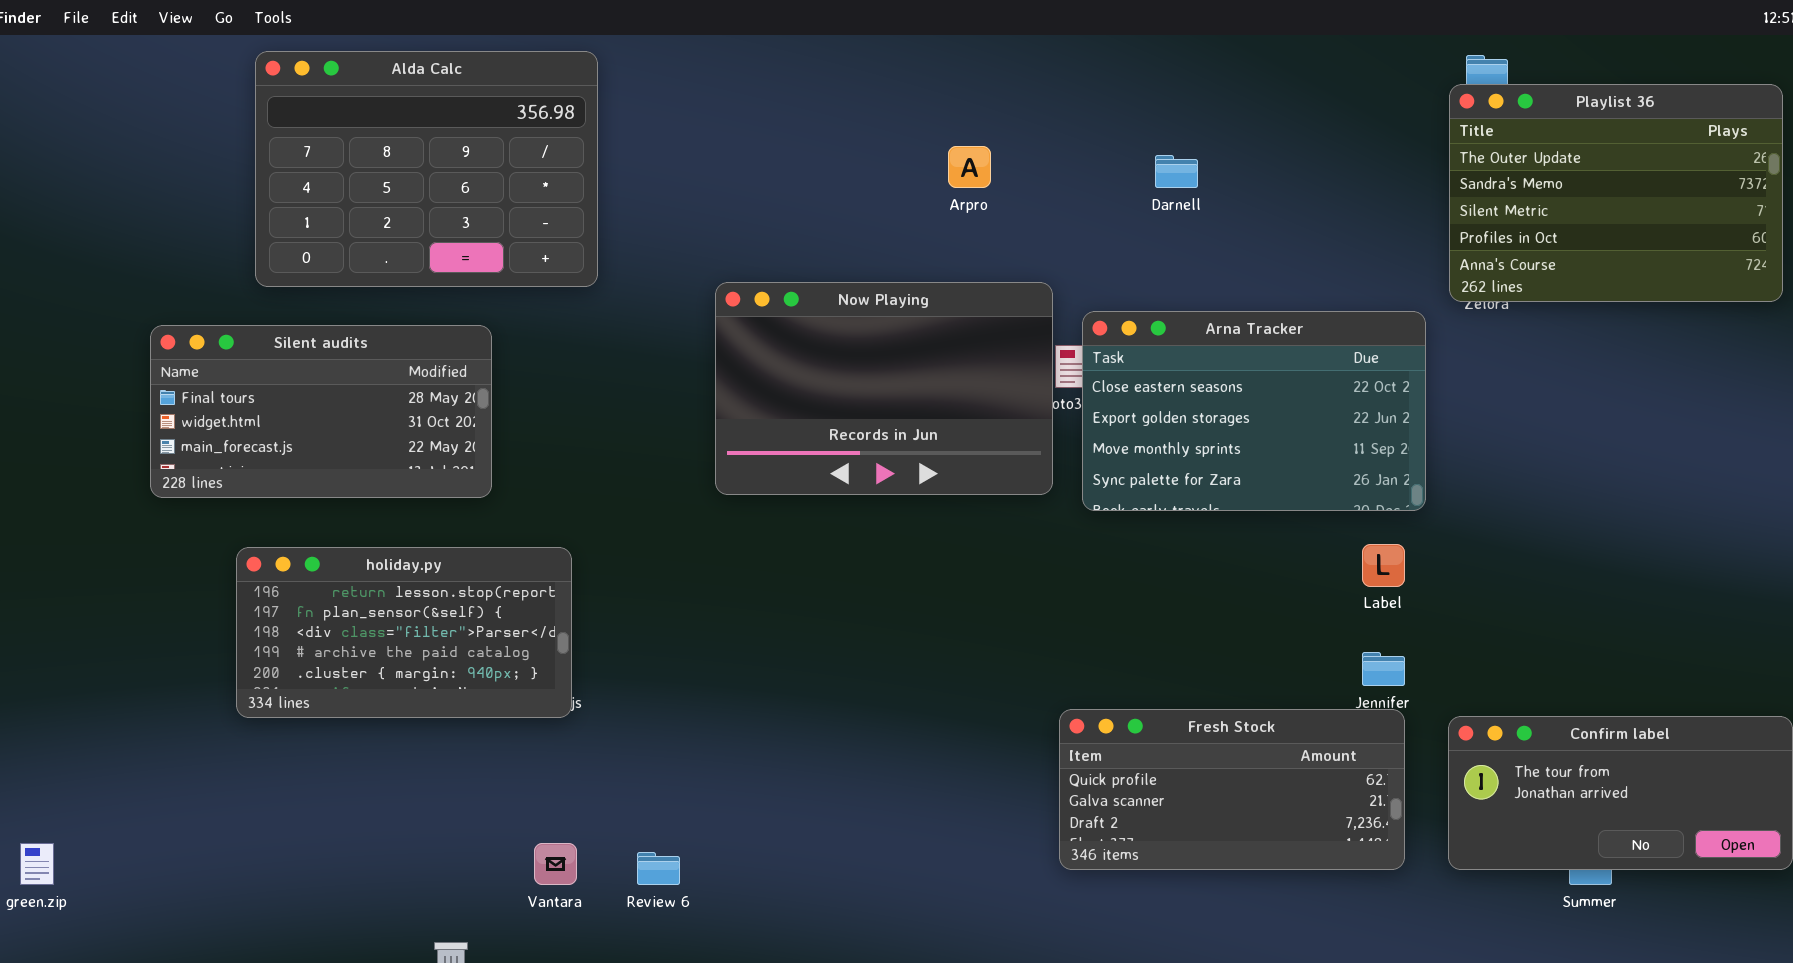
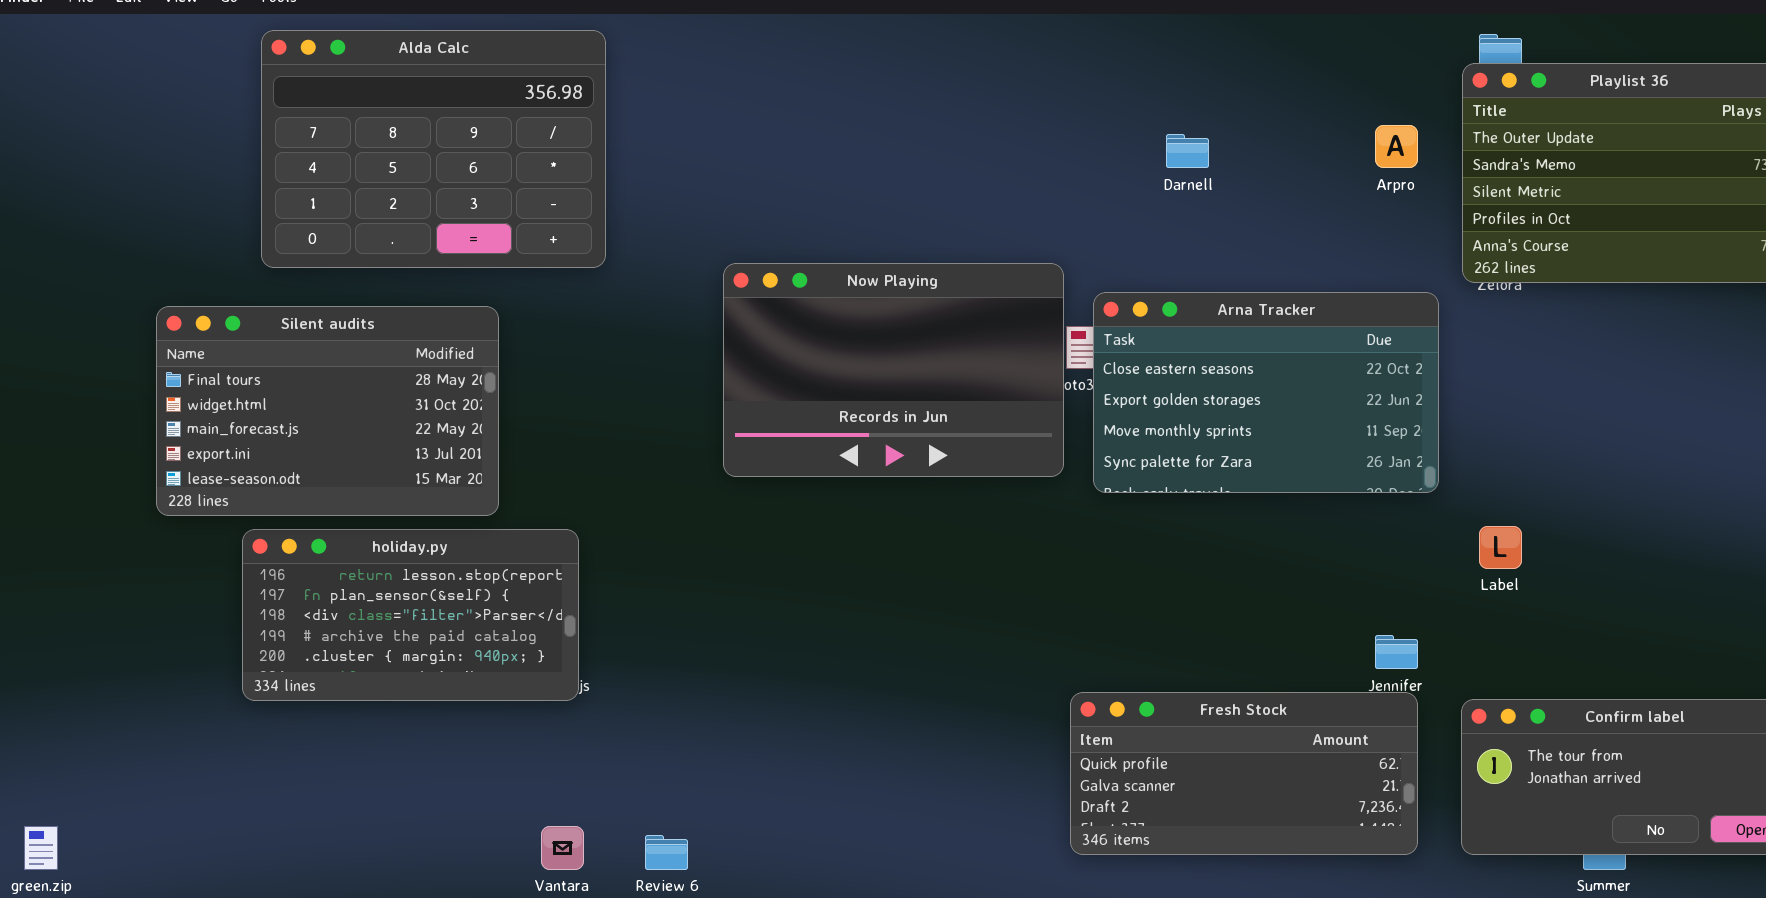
Arpro: [948,146,991,188] -> [1375,125,1418,168], moved
Silent audits: [150,325,492,498] -> [156,306,499,516], resized
Label: [1362,544,1405,587] -> [1479,526,1522,569], moved

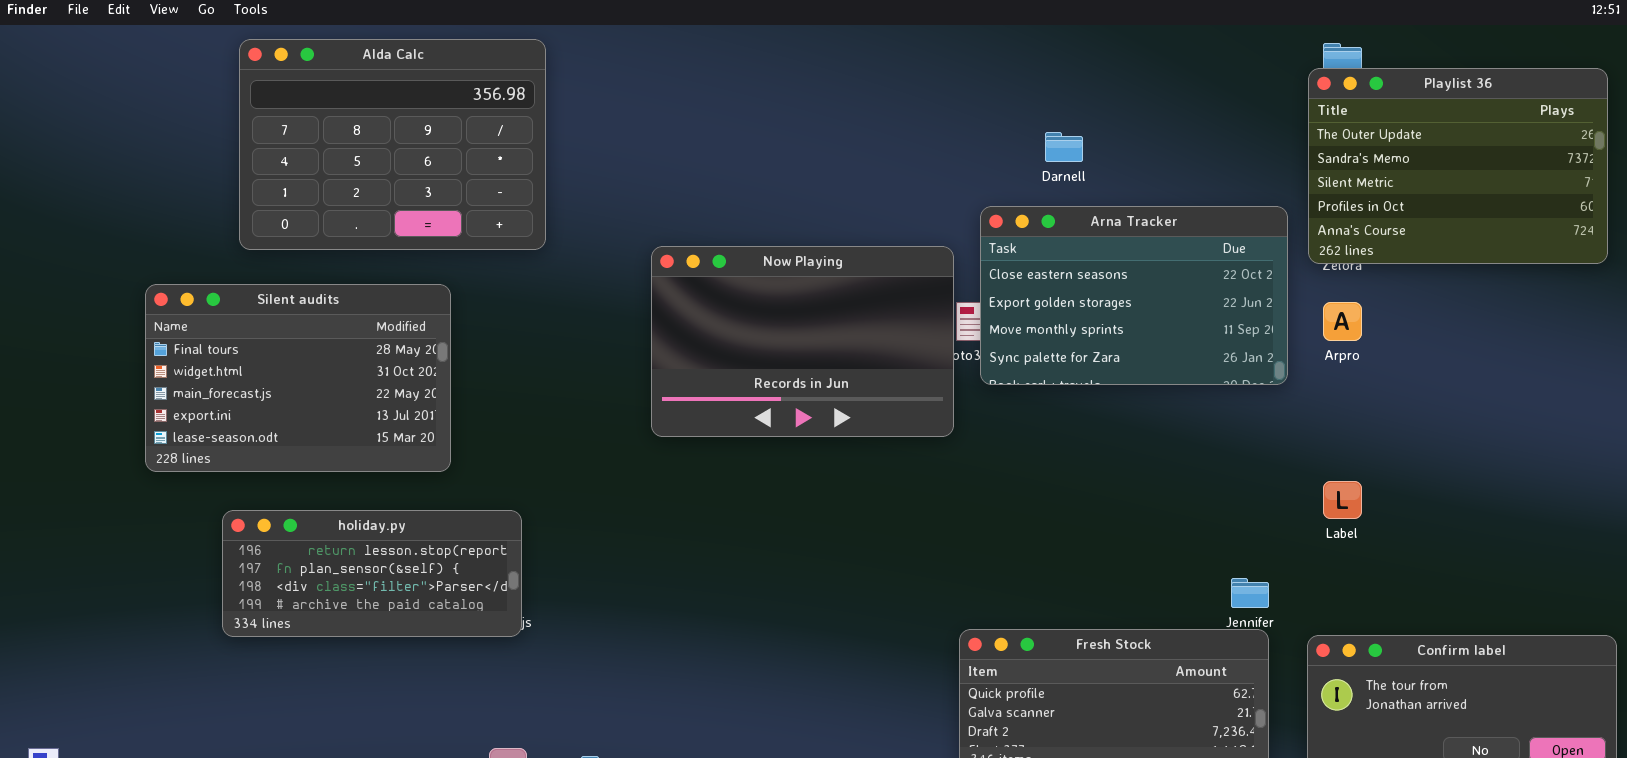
Arpro: [1375,125,1418,168] -> [1323,302,1362,341], moved
Arna Tracker: [1093,292,1439,493] -> [980,206,1288,385], moved
holiday.py: [242,529,579,701] -> [222,510,522,637], resized

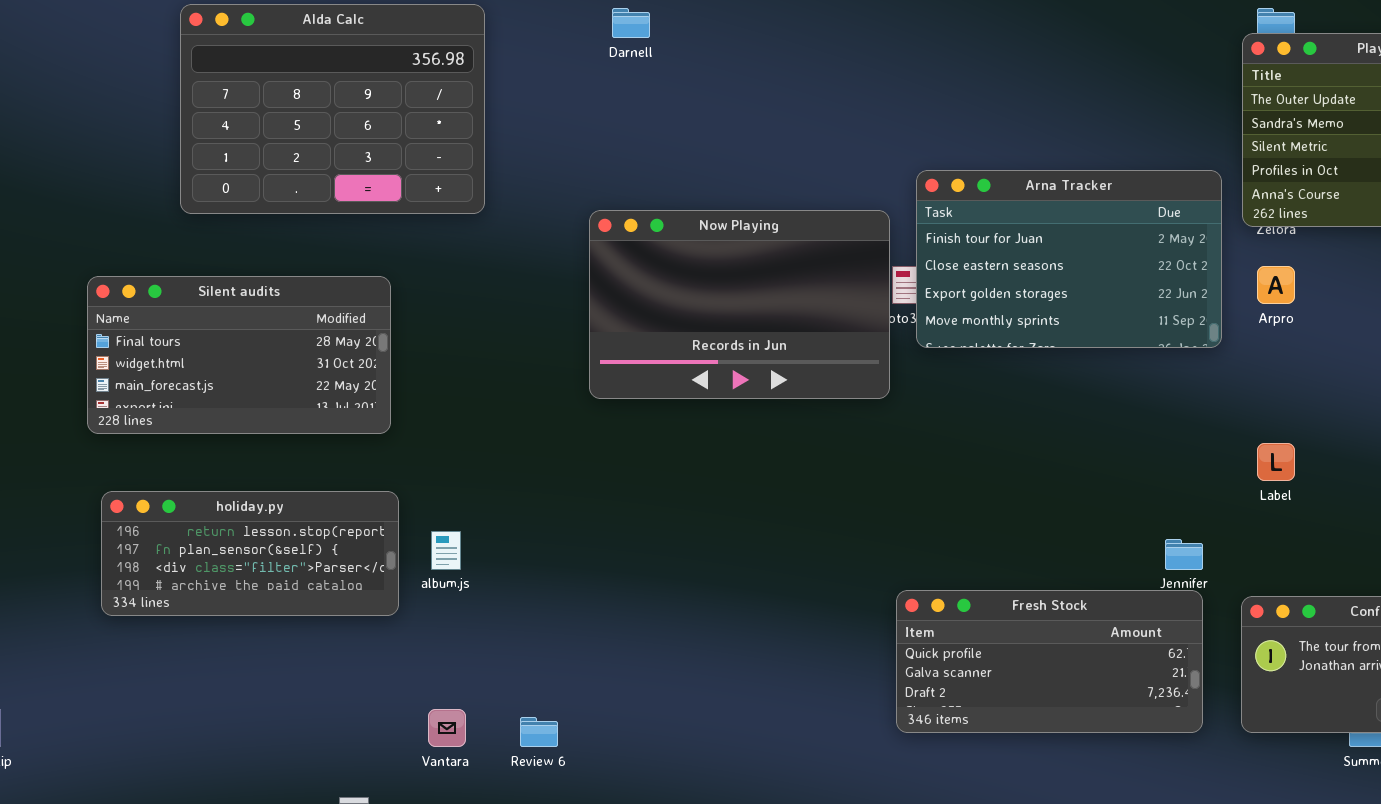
Darnell: [1045,132,1083,162] -> [612,8,650,38], moved
Arna Tracker: [980,206,1288,385] -> [916,170,1222,348], scrolled up 1 row
Silent audits: [145,284,451,472] -> [87,276,391,434], resized
holiday.py: [222,510,522,637] -> [101,491,399,616], moved

